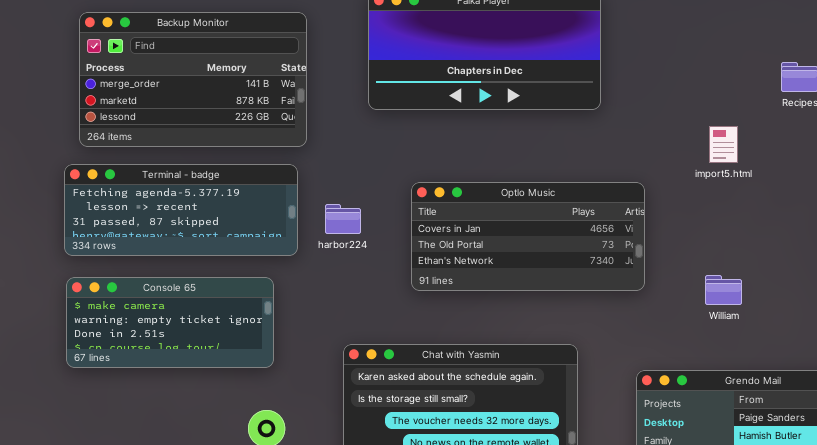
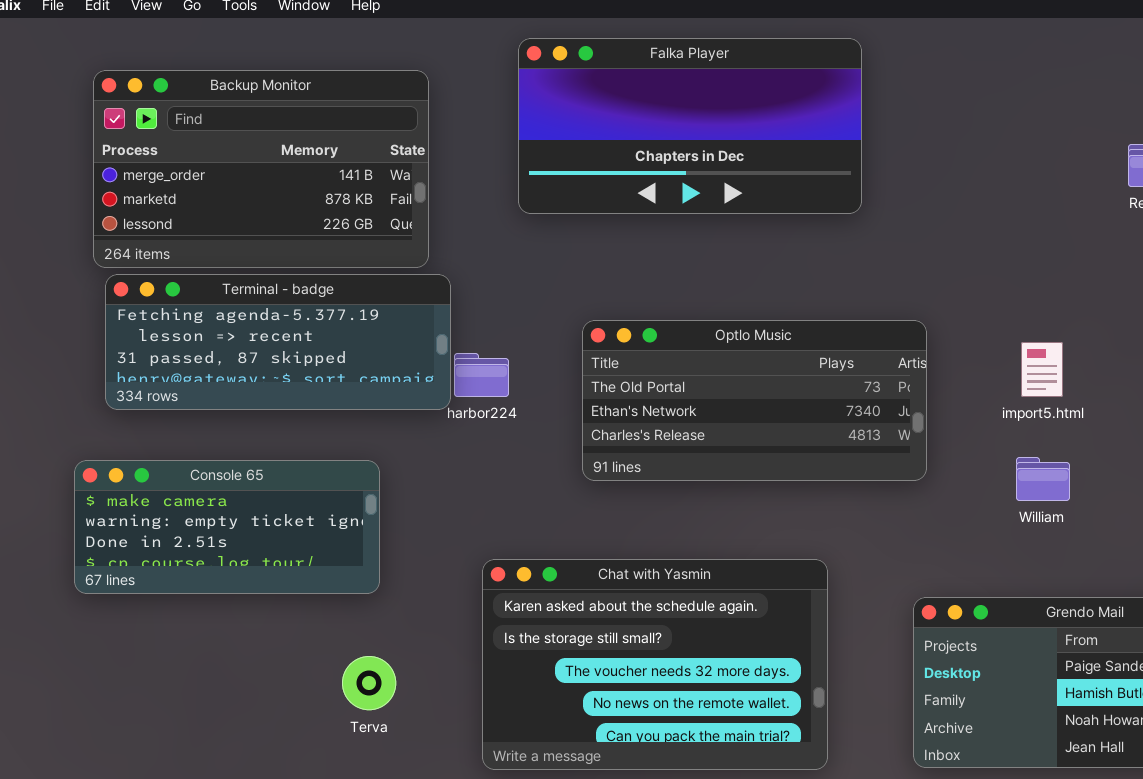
import5.html: [709,126,738,163] -> [1021,342,1063,397], moved
Terminal - badge: [64,164,298,256] -> [105,274,451,410], moved
Optlo Music: [411,182,645,291] -> [582,320,927,481], scrolled down 1 row

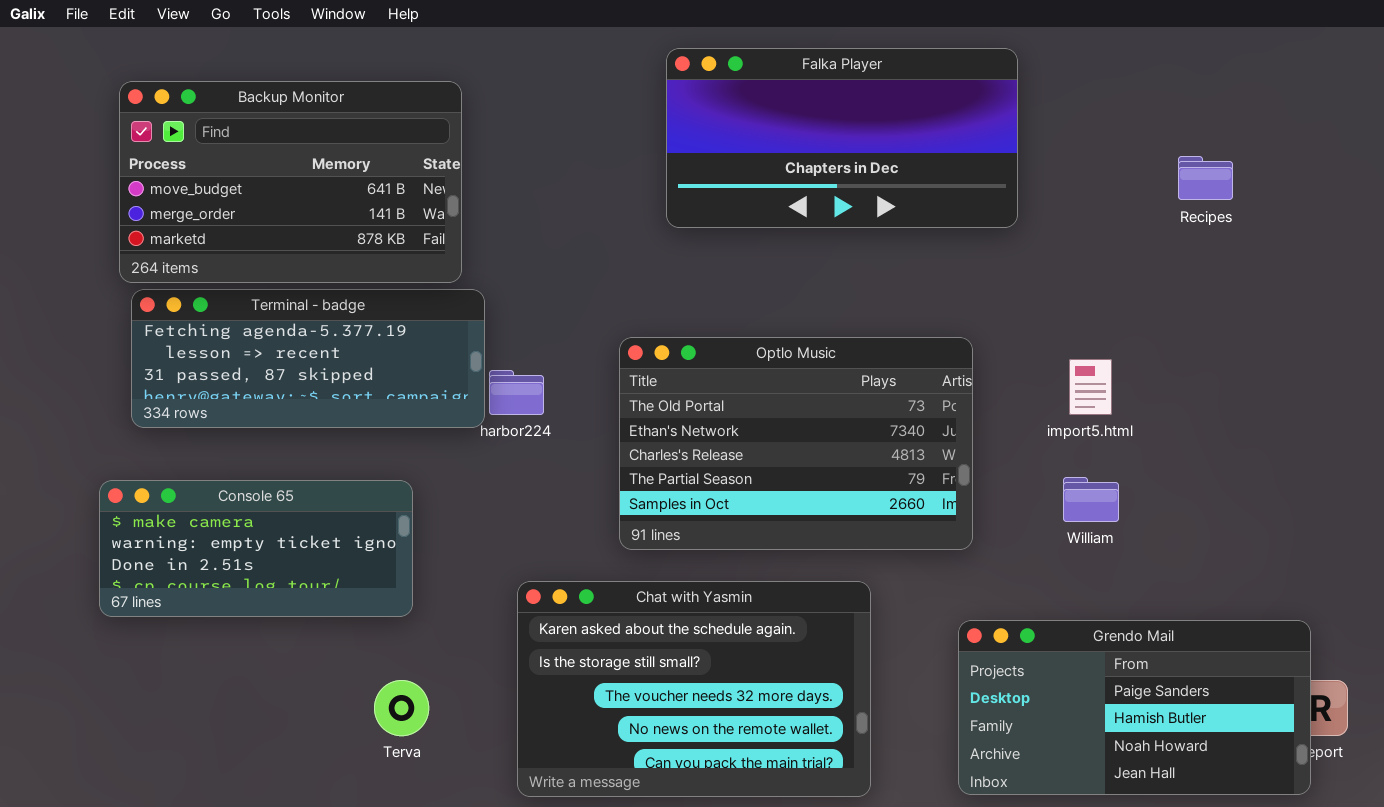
Falka Player: [518,38,862,214] -> [666,48,1018,228], moved
Backup Monitor: [93,70,429,268] -> [119,81,462,283], scrolled up 1 row
Optlo Music: [582,320,927,481] -> [619,337,973,550], resized

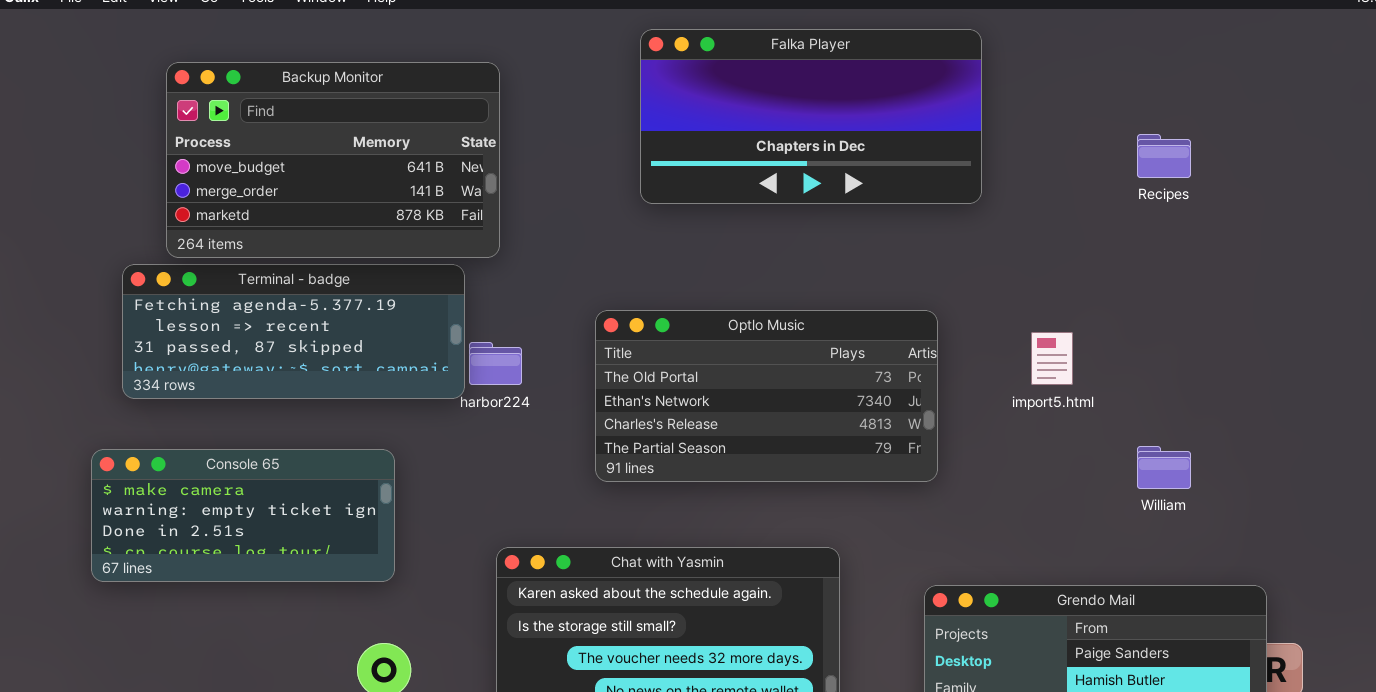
Backup Monitor: [119,81,462,283] -> [166,62,500,258], moved
Optlo Music: [619,337,973,550] -> [595,310,938,482], resized
William: [1063,477,1119,522] -> [1137,446,1191,489], moved

